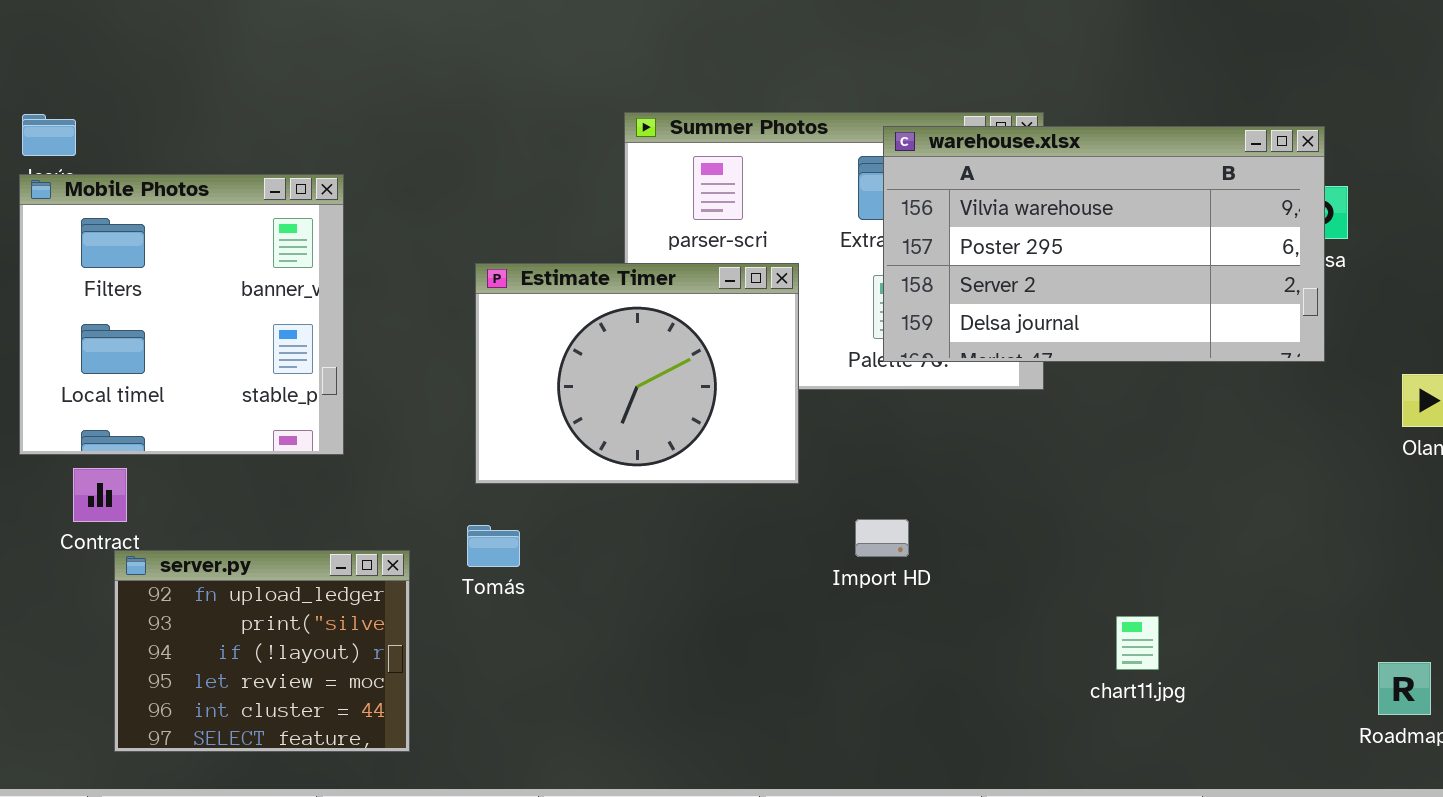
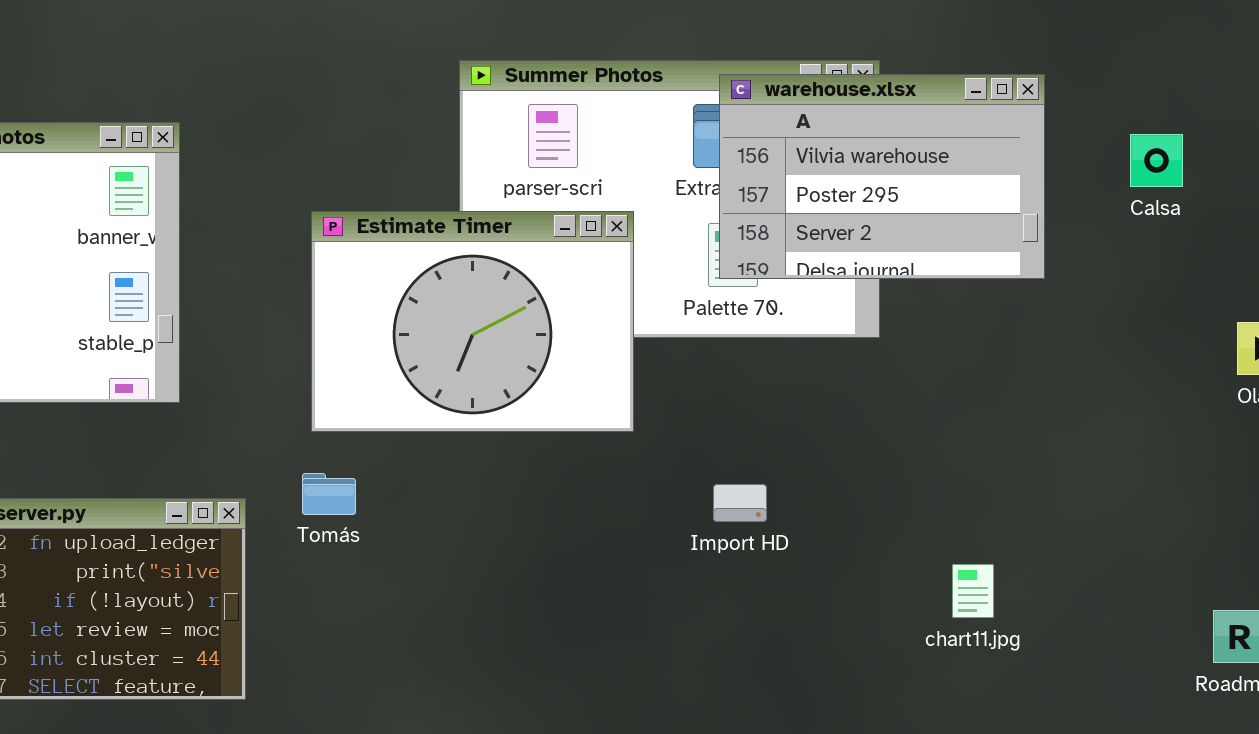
warehouse.xlsx: [883,126,1325,362] -> [719,74,1045,279], resized
Import HD: [855,519,909,557] -> [713,484,767,522], moved

